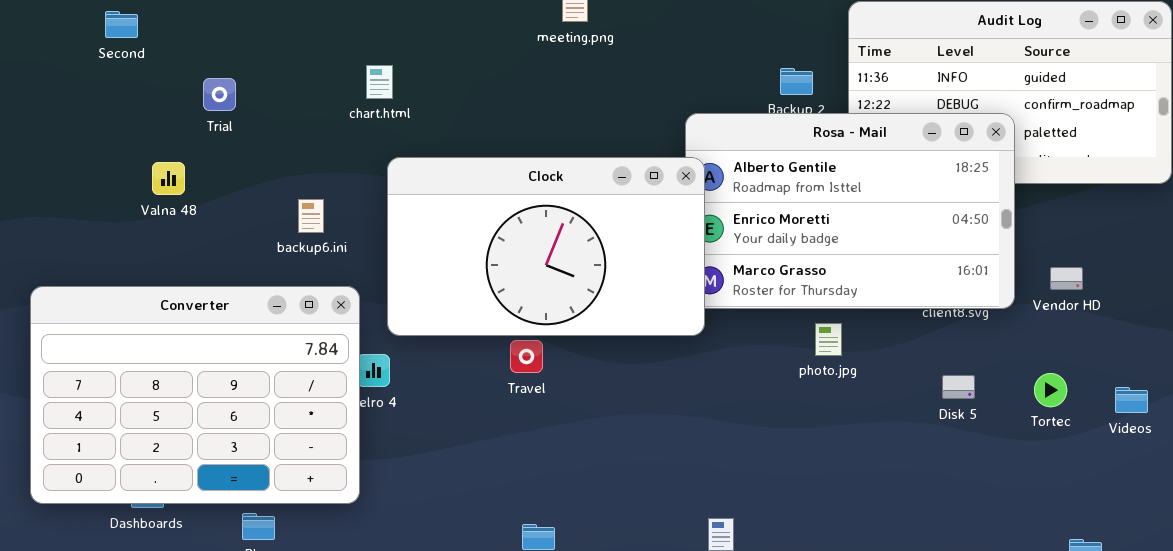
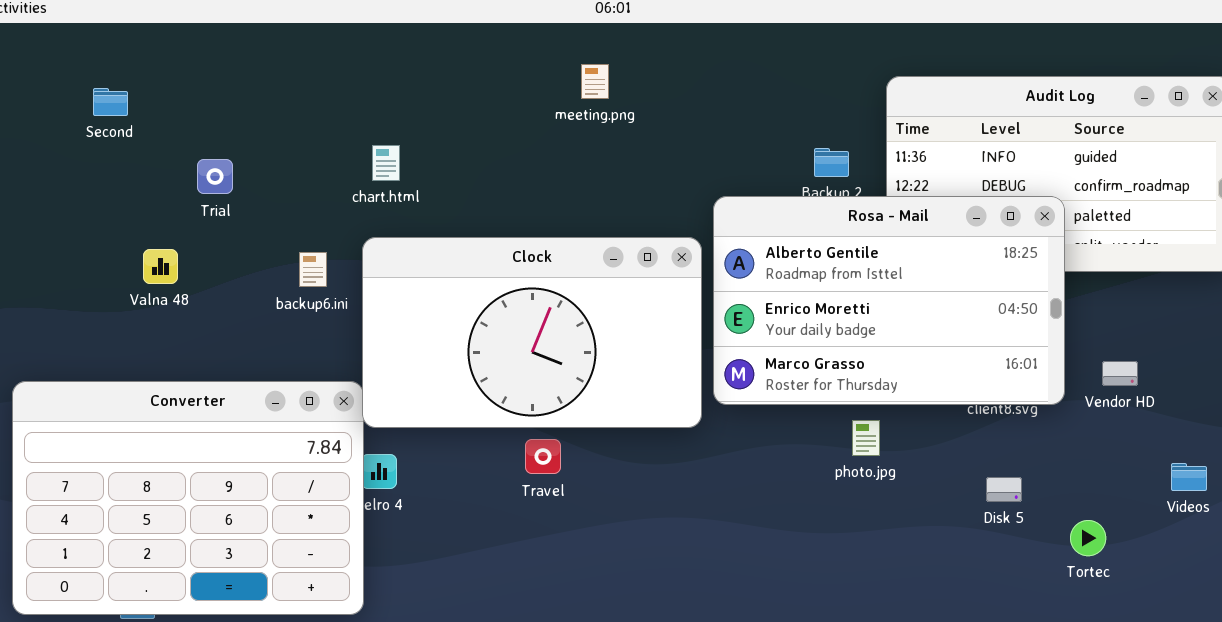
Clock: [387,157,705,336] -> [362,237,702,428], moved
backup6.ini: [298,199,324,233] -> [299,252,327,287], moved
Tortec: [1034,373,1067,407] -> [1070,520,1106,556], moved
Videos: [1115,387,1148,413] -> [1171,463,1207,491], moved

